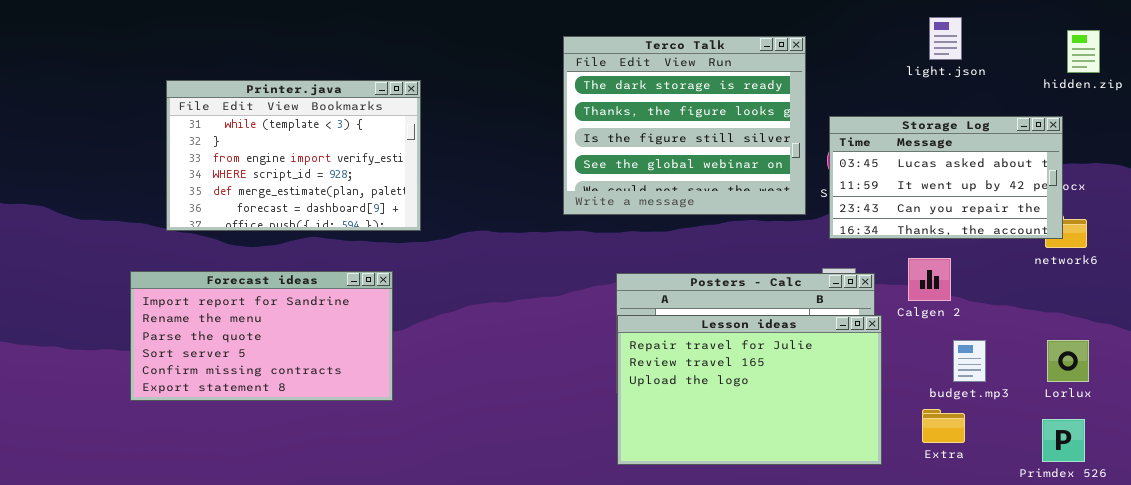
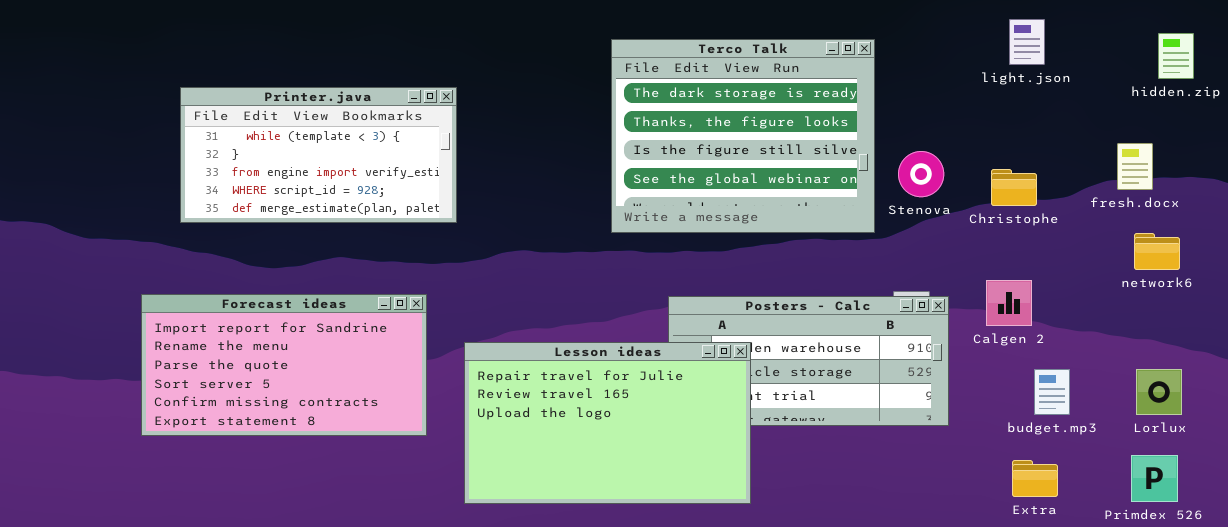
Printer.java: [166,80,421,231] -> [180,87,457,223], resized
Storage Log: [829,116,1063,239] -> none, closed
Lesson ideas: [617,315,882,465] -> [464,342,751,504], moved
Extra: [922,409,965,443] -> [1012,460,1058,497], moved

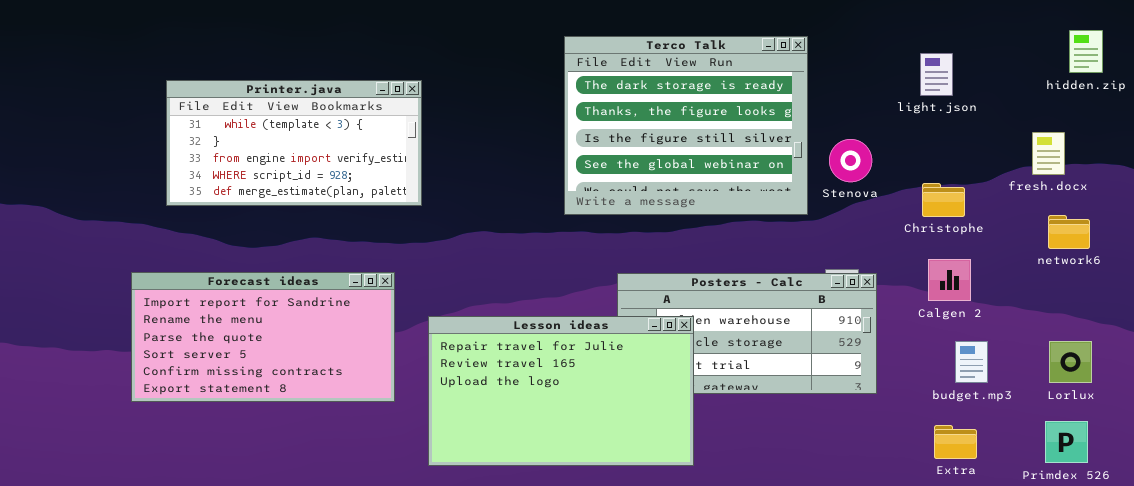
light.json: [1009,19,1045,65] -> [920,53,953,96], moved
Christophe: [991,169,1037,206] -> [922,183,965,217], moved
Calgen 2: [986,280,1032,326] -> [928,259,971,301], moved

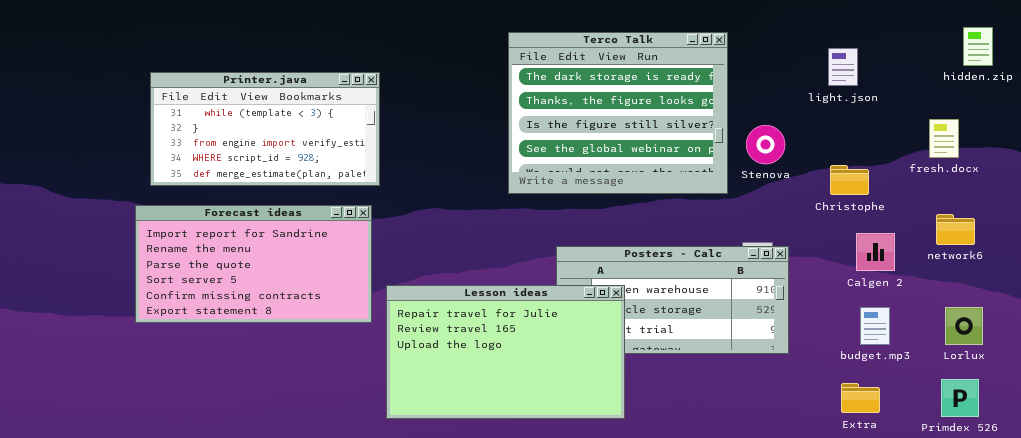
network6: [1048,215,1090,249] -> [936,214,975,245], moved
Calgen 2: [928,259,971,301] -> [856,233,895,271], moved
Forecast ideas: [131,272,395,402] -> [135,205,372,323], moved

